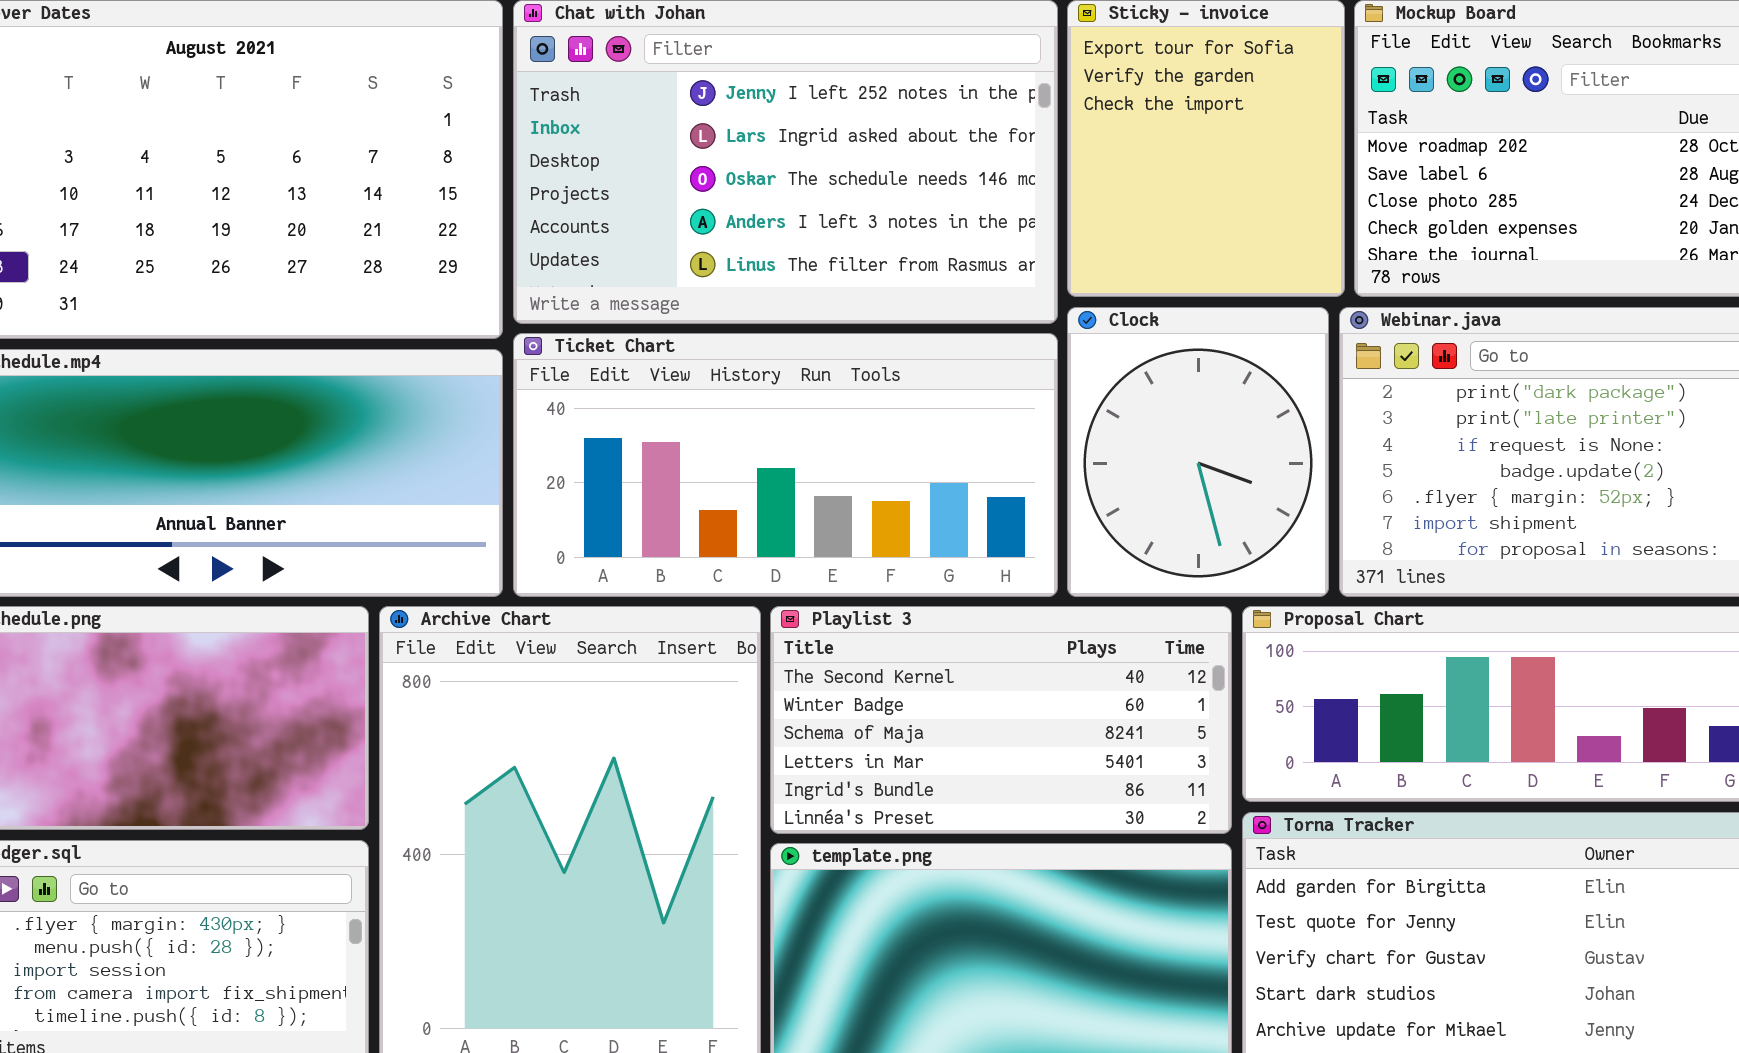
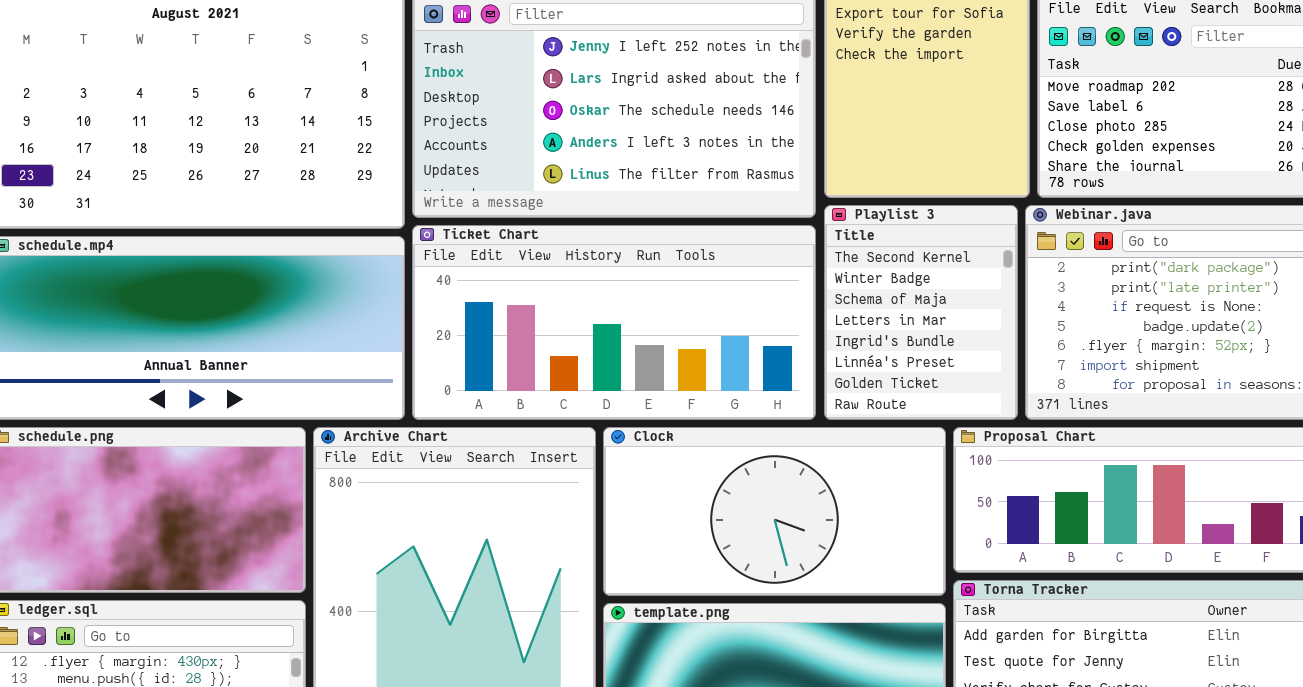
Clock: [1067,307,1329,597] -> [603,427,946,596], moved, resized
Playlist 3: [770,606,1232,834] -> [824,205,1018,420], moved, resized

